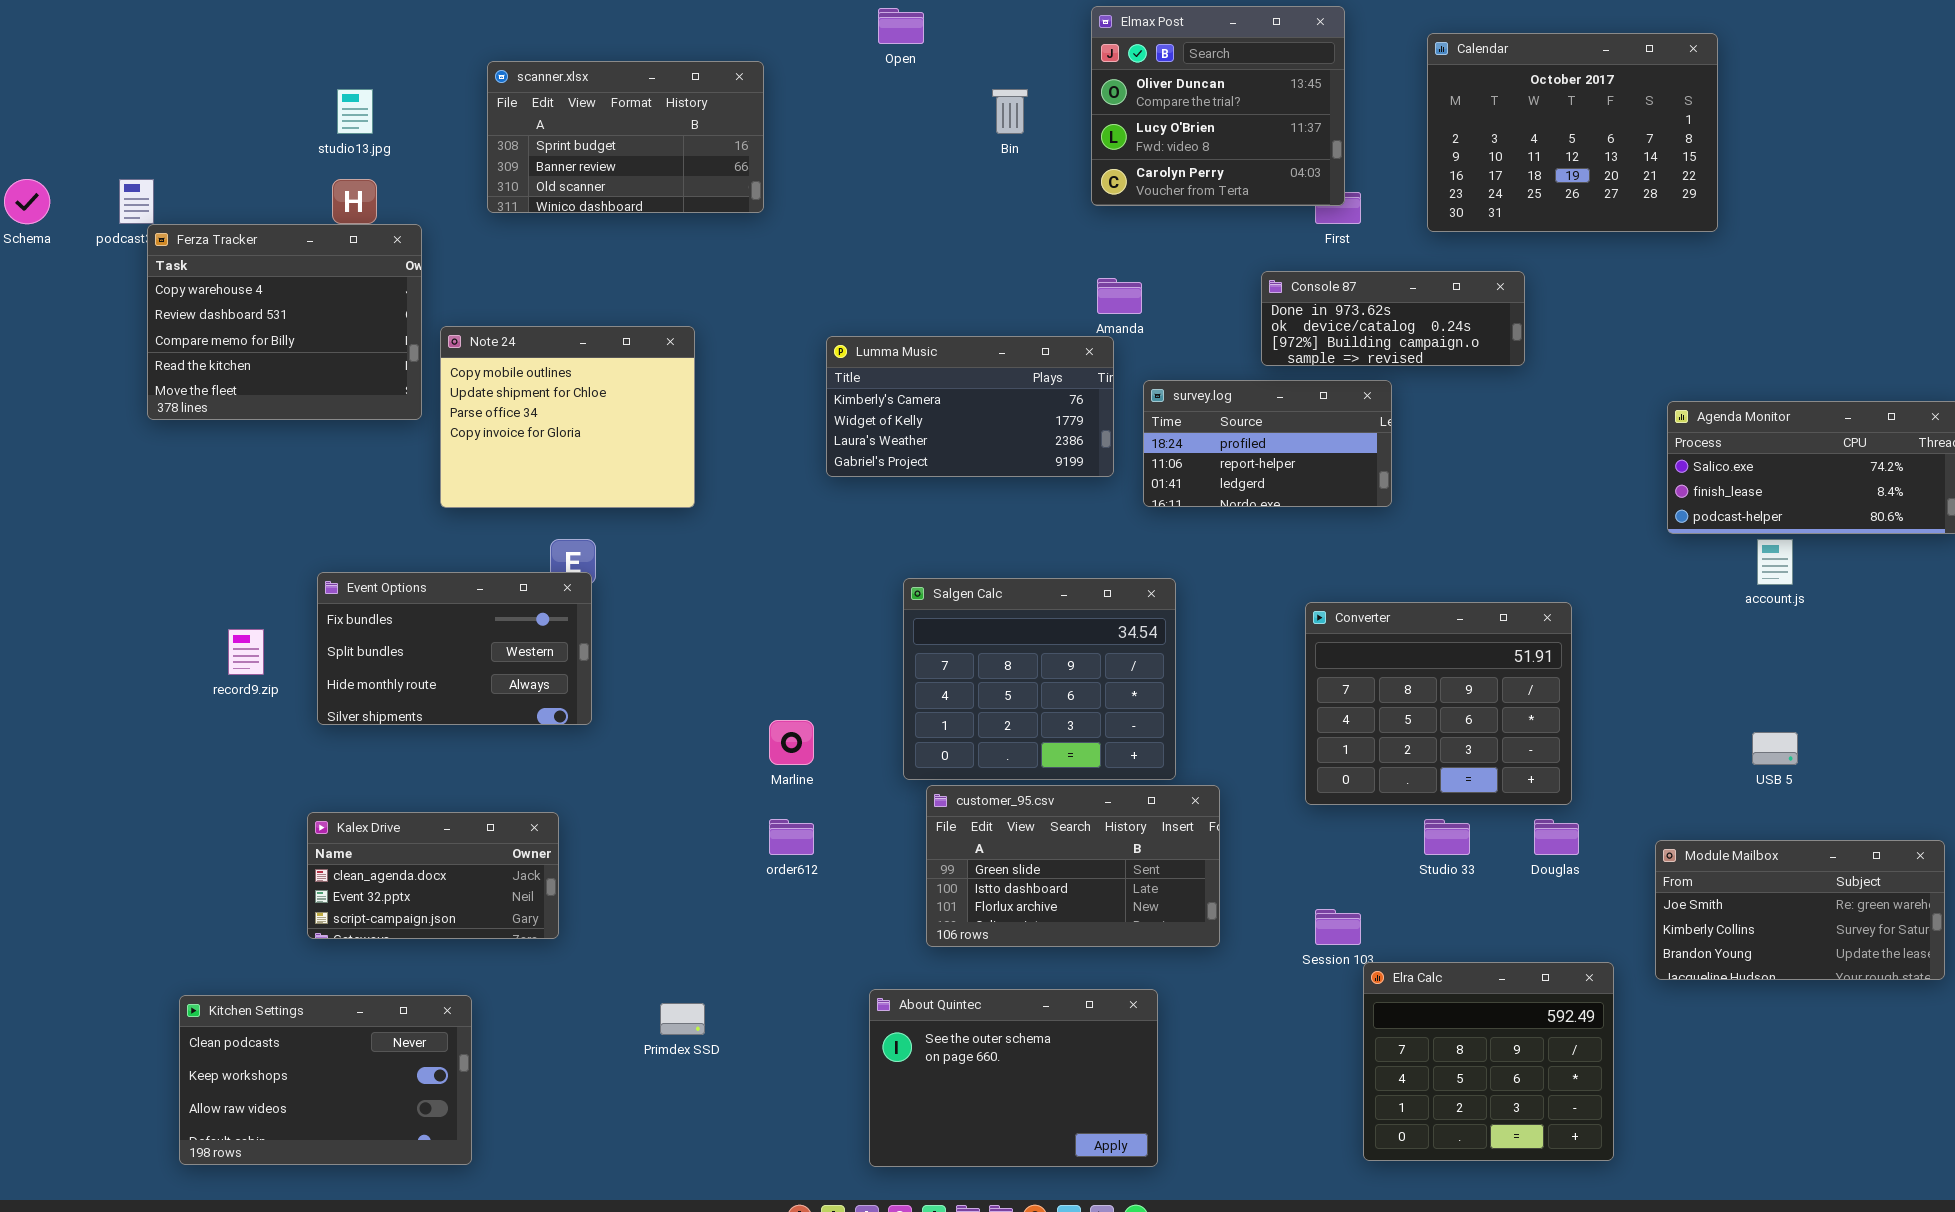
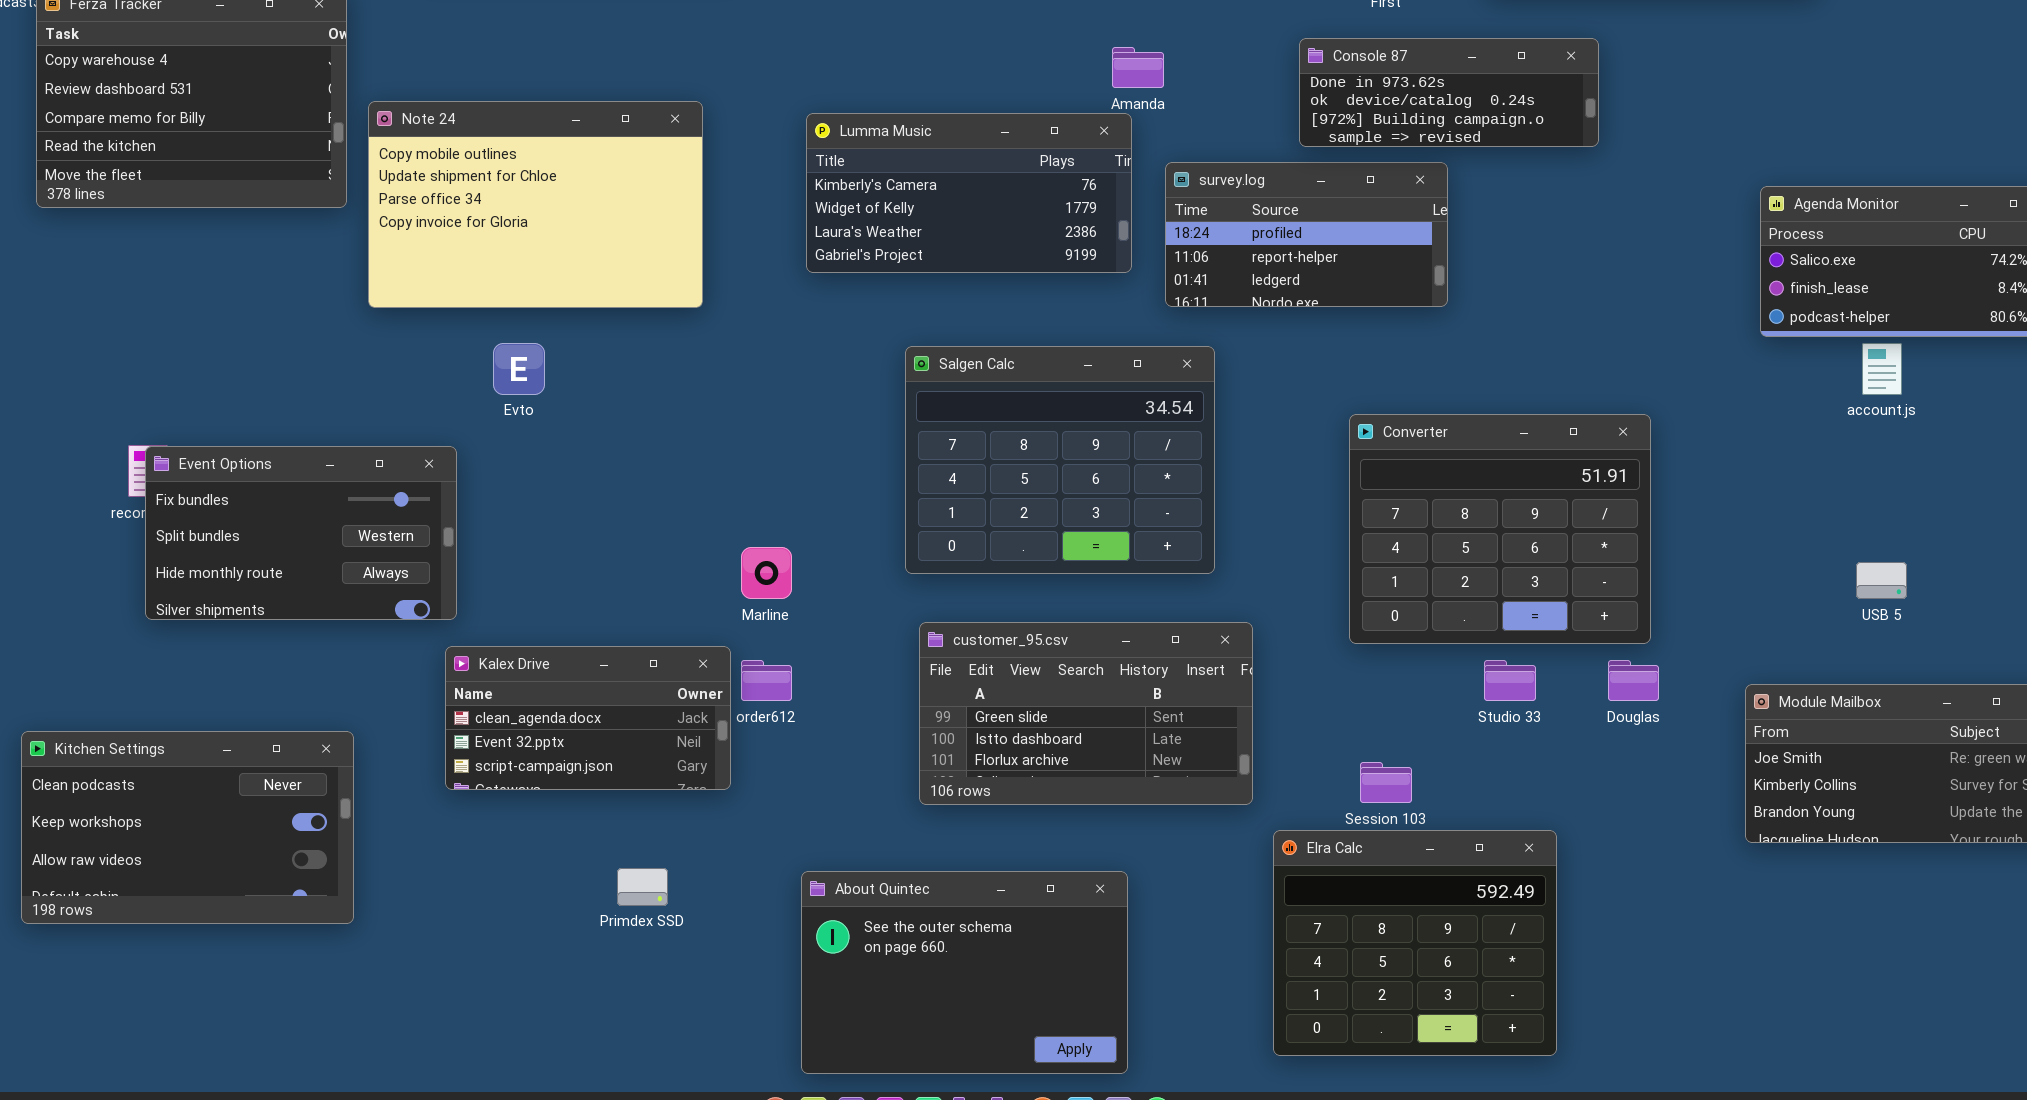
Note 24: [440,326,695,508] -> [368,101,703,308], resized
Event Options: [317,572,592,725] -> [145,446,457,620], moved
Salgen Calc: [903,578,1176,780] -> [905,346,1215,574], moved
Kalex Drive: [307,812,559,939] -> [445,646,731,790], moved
Elra Calc: [1363,962,1614,1161] -> [1273,830,1557,1056], moved
About Quintec: [869,989,1158,1167] -> [801,871,1128,1074], moved
Kitchen Settings: [179,995,472,1165] -> [21,731,354,924], moved

